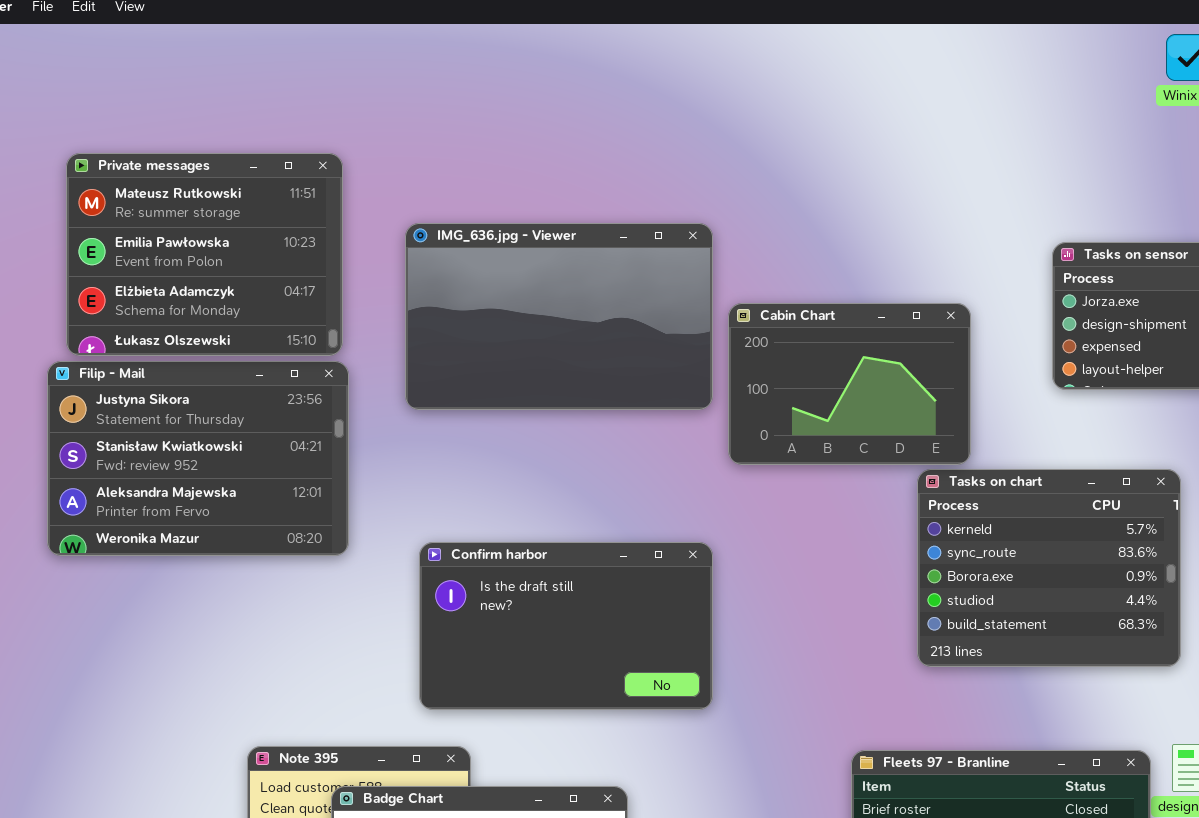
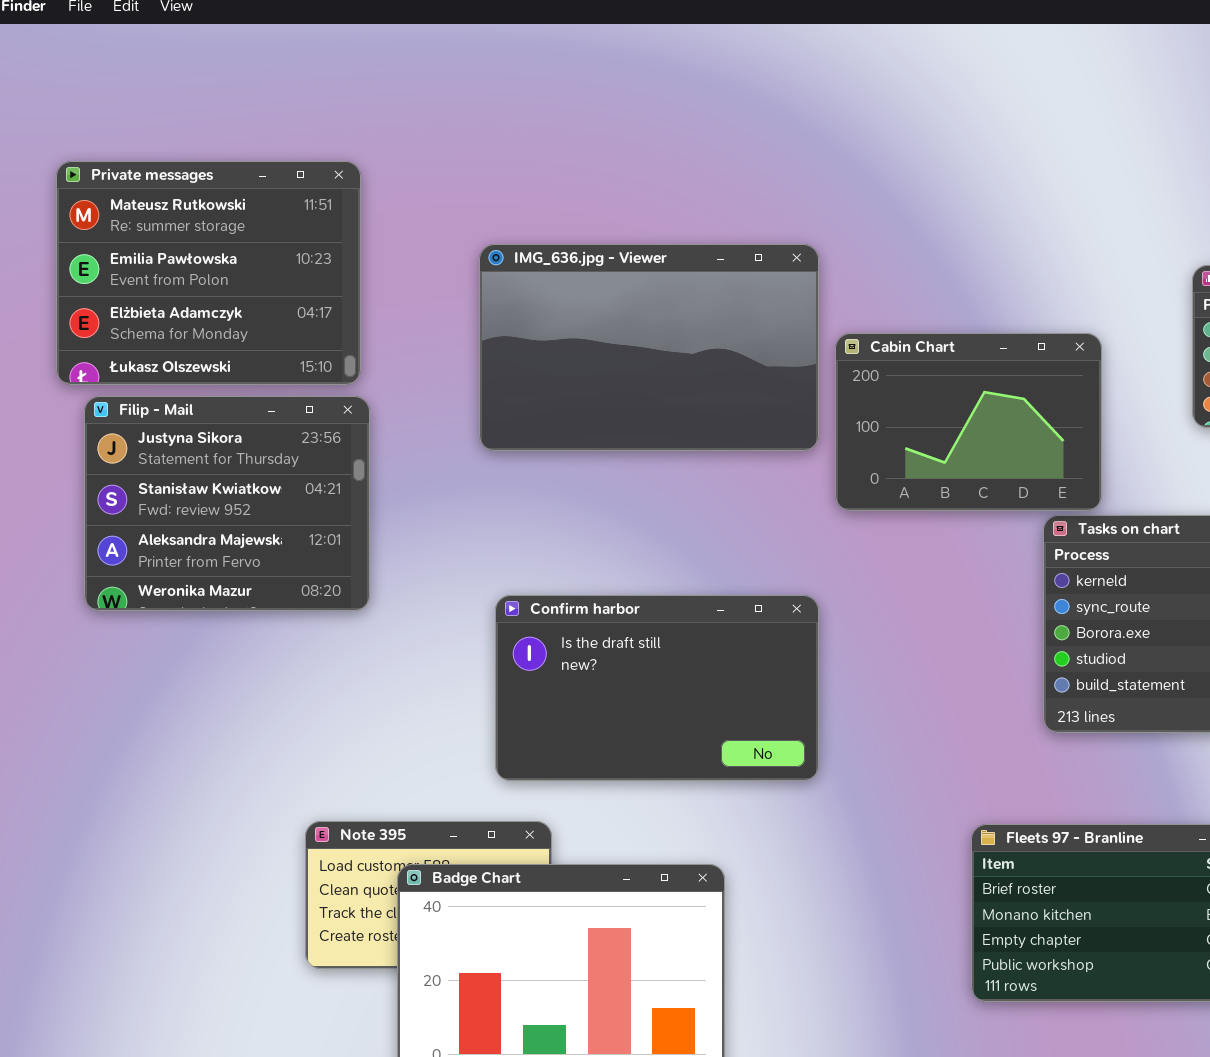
Private messages: [66,153,343,356] -> [56,161,361,385], moved
Filip - Mail: [47,361,349,556] -> [84,396,370,611], resized

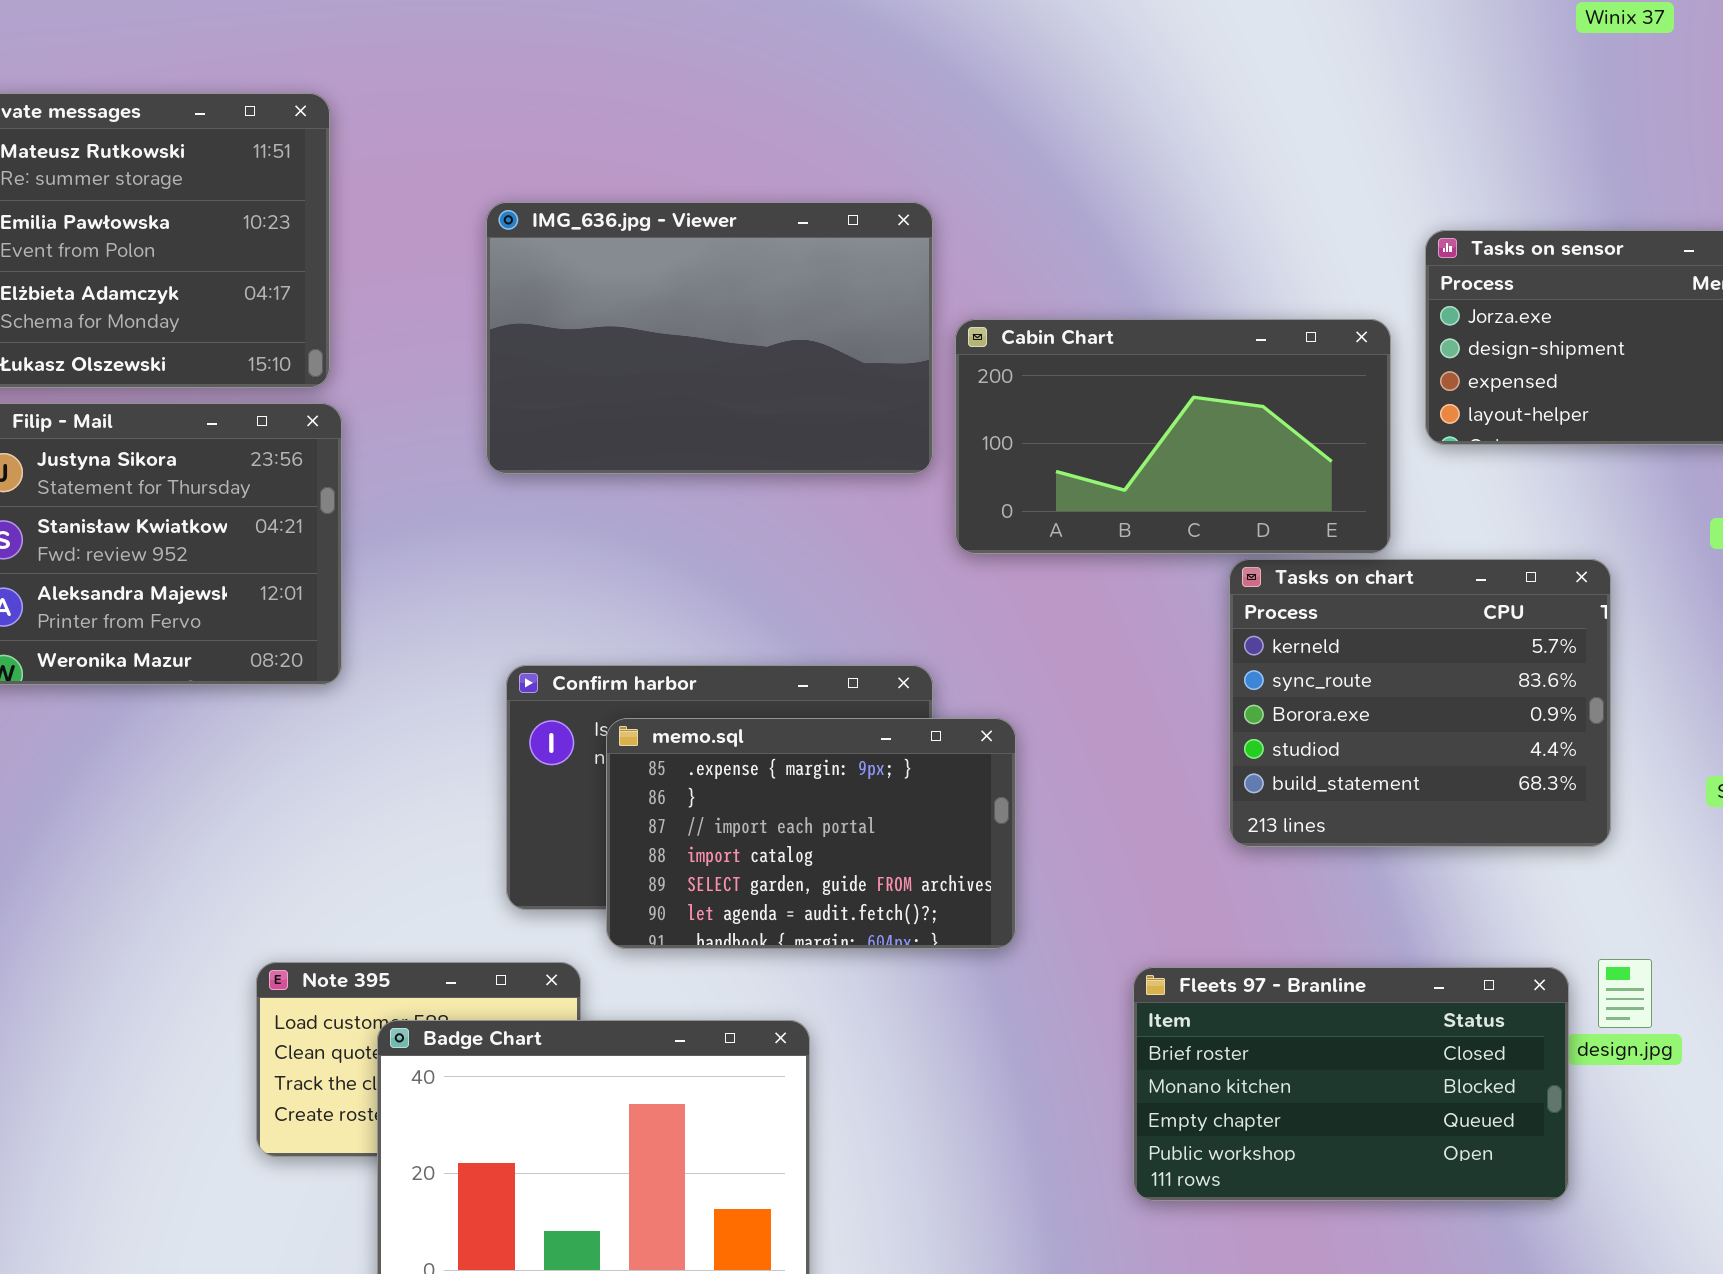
Cabin Chart: [835,333,1102,511] -> [955,319,1391,554], resized
memo.sql: none -> [606,718,1016,949], opened

